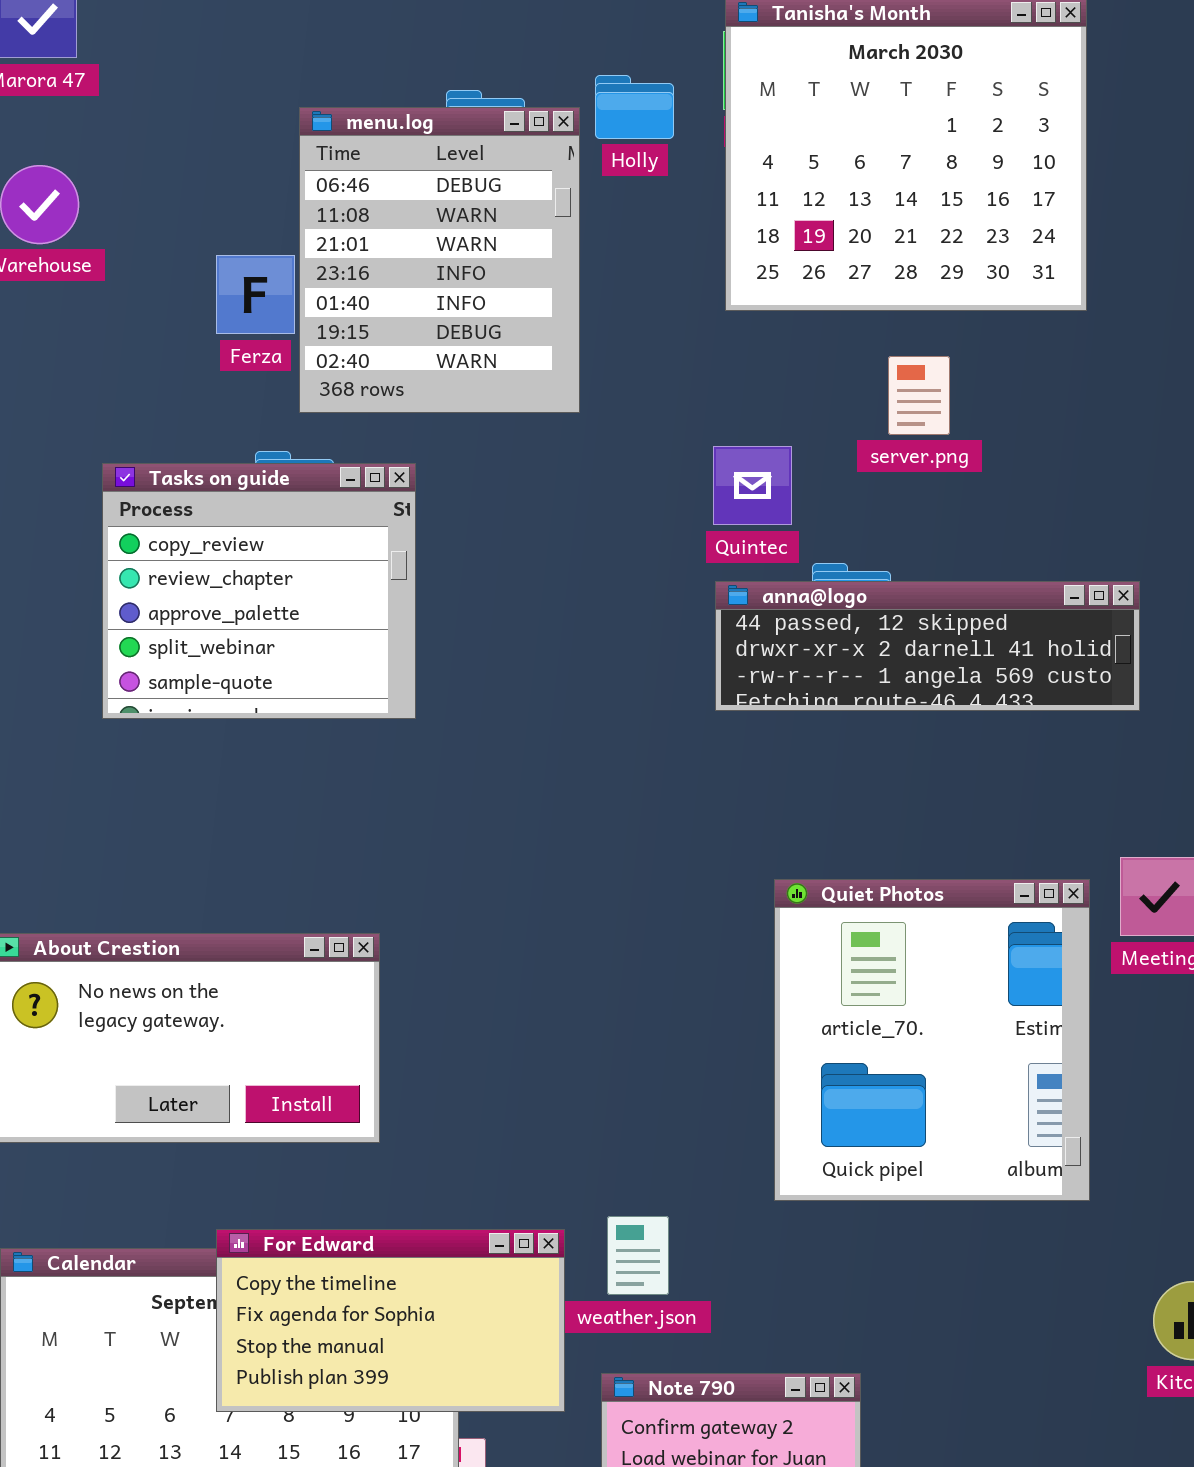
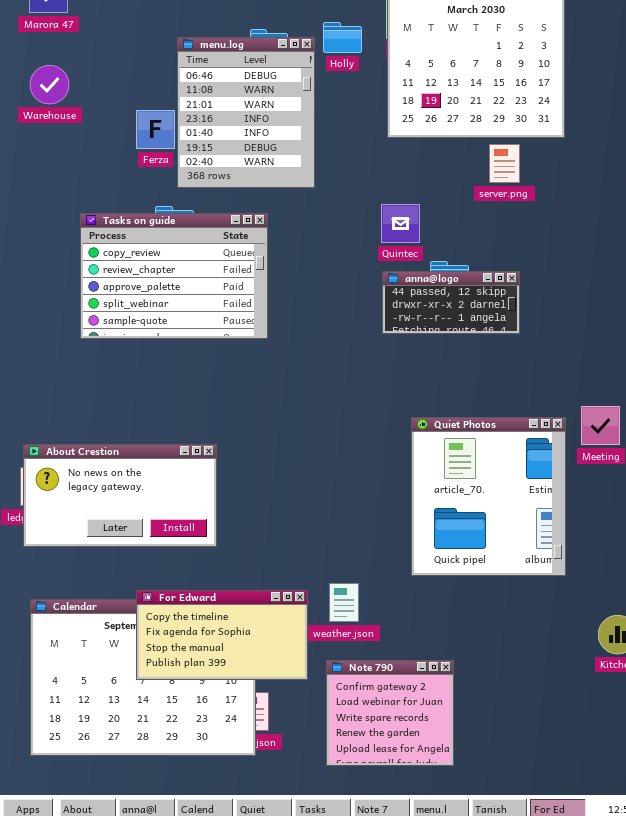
server.png: [888,356,950,435] -> [489,144,520,183], moved
Tasks on guide: [102,463,416,719] -> [80,213,268,339], resized
anna@logo: [715,581,1140,711] -> [382,271,520,334], resized

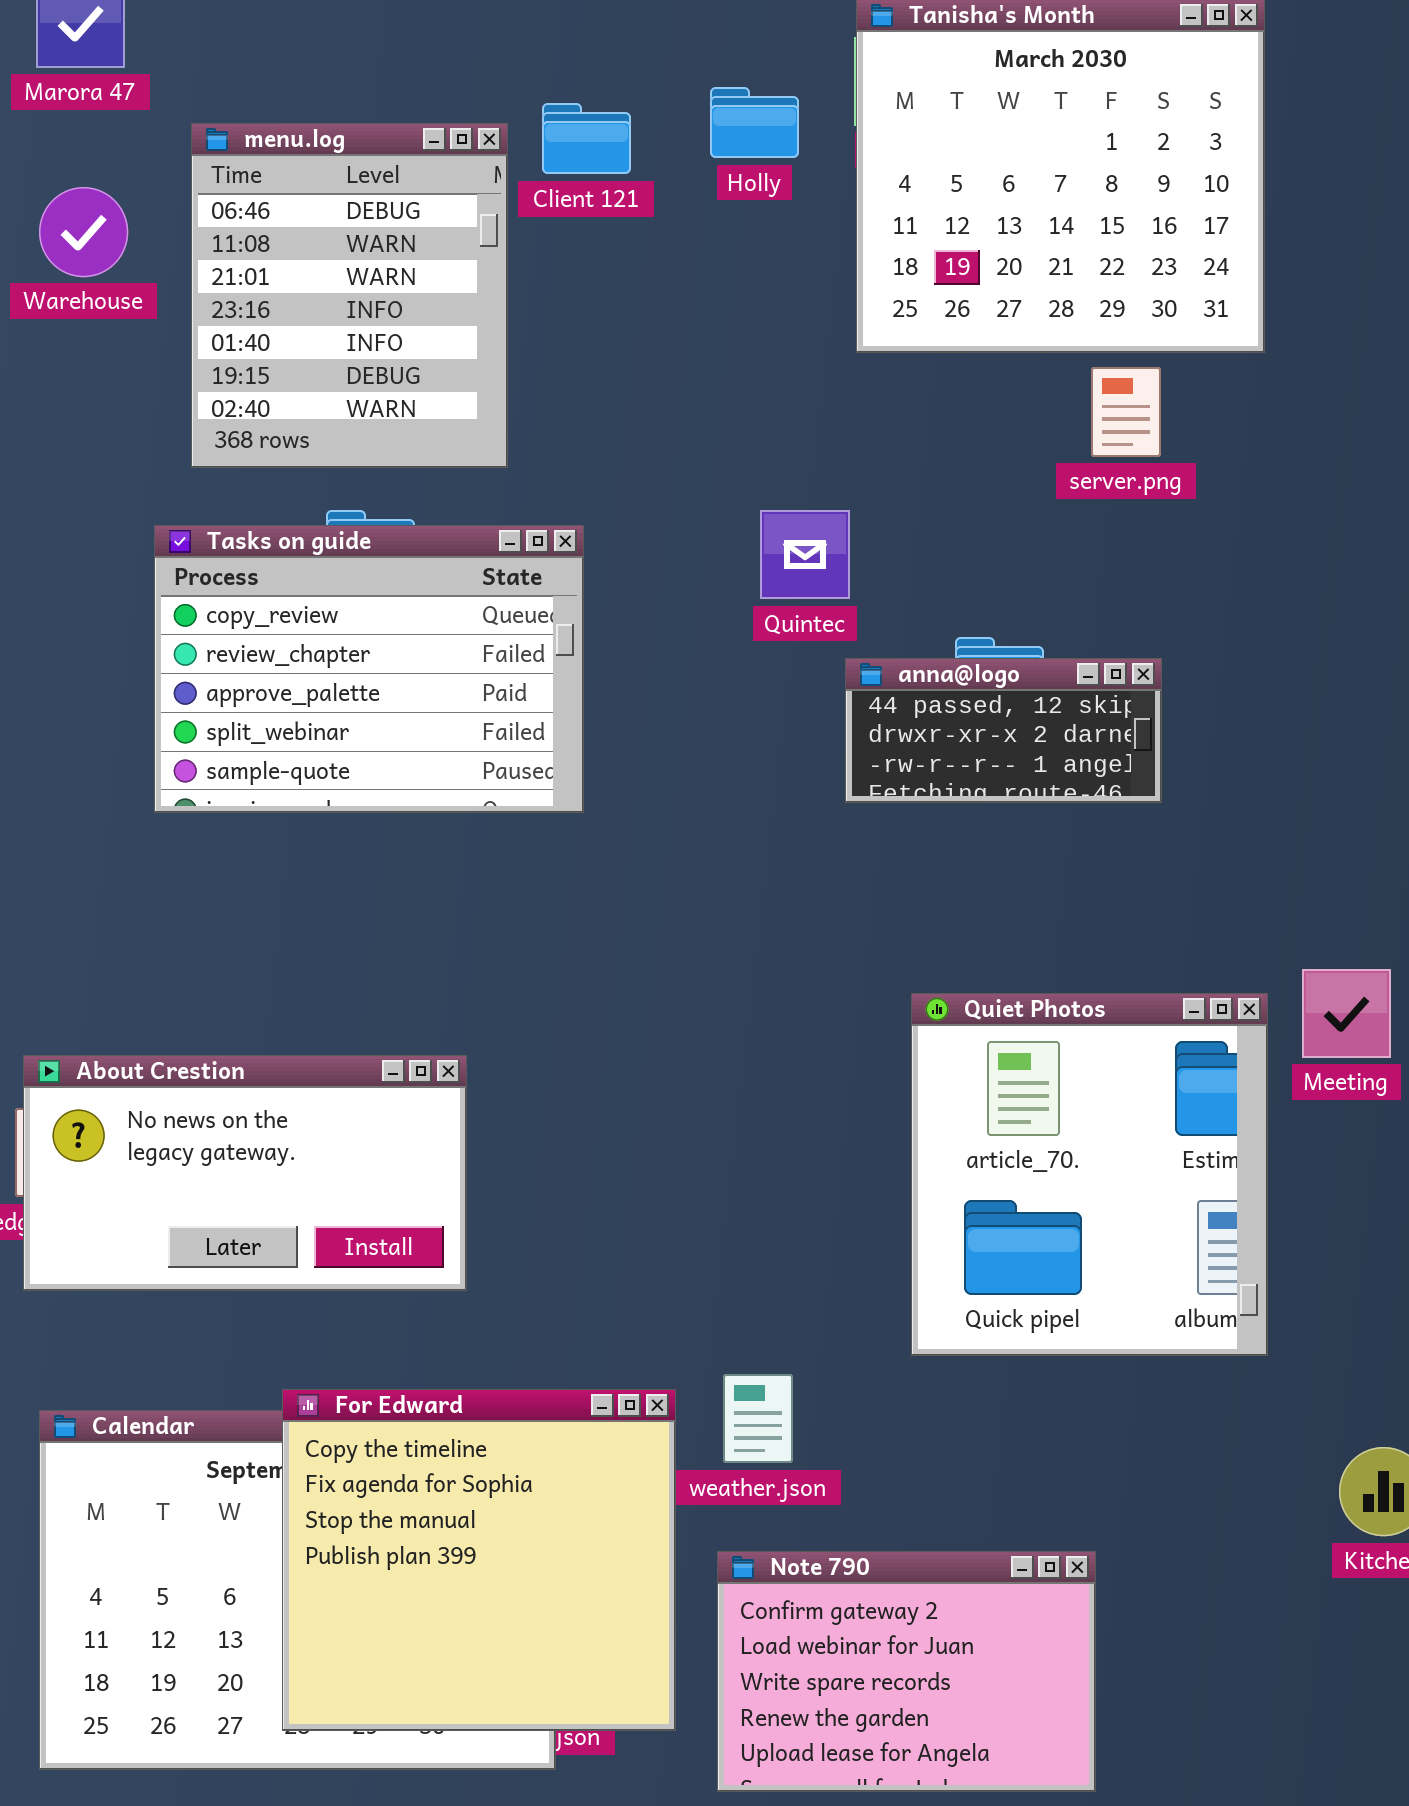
menu.log: [177,37,315,188] -> [191,123,508,468], moved
Quintec: [381,204,420,243] -> [760,510,850,599], moved
For Edward: [136,590,308,680] -> [282,1389,676,1731], resized
Note 790: [326,660,454,766] -> [717,1551,1096,1792], resized

